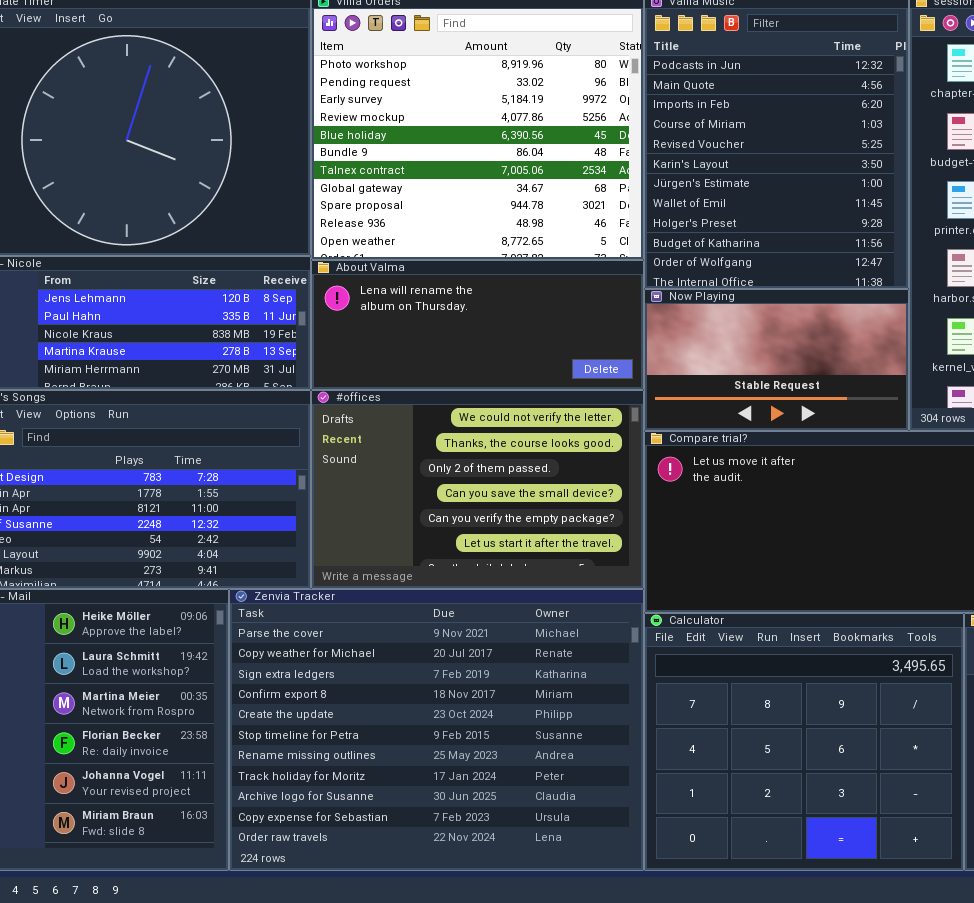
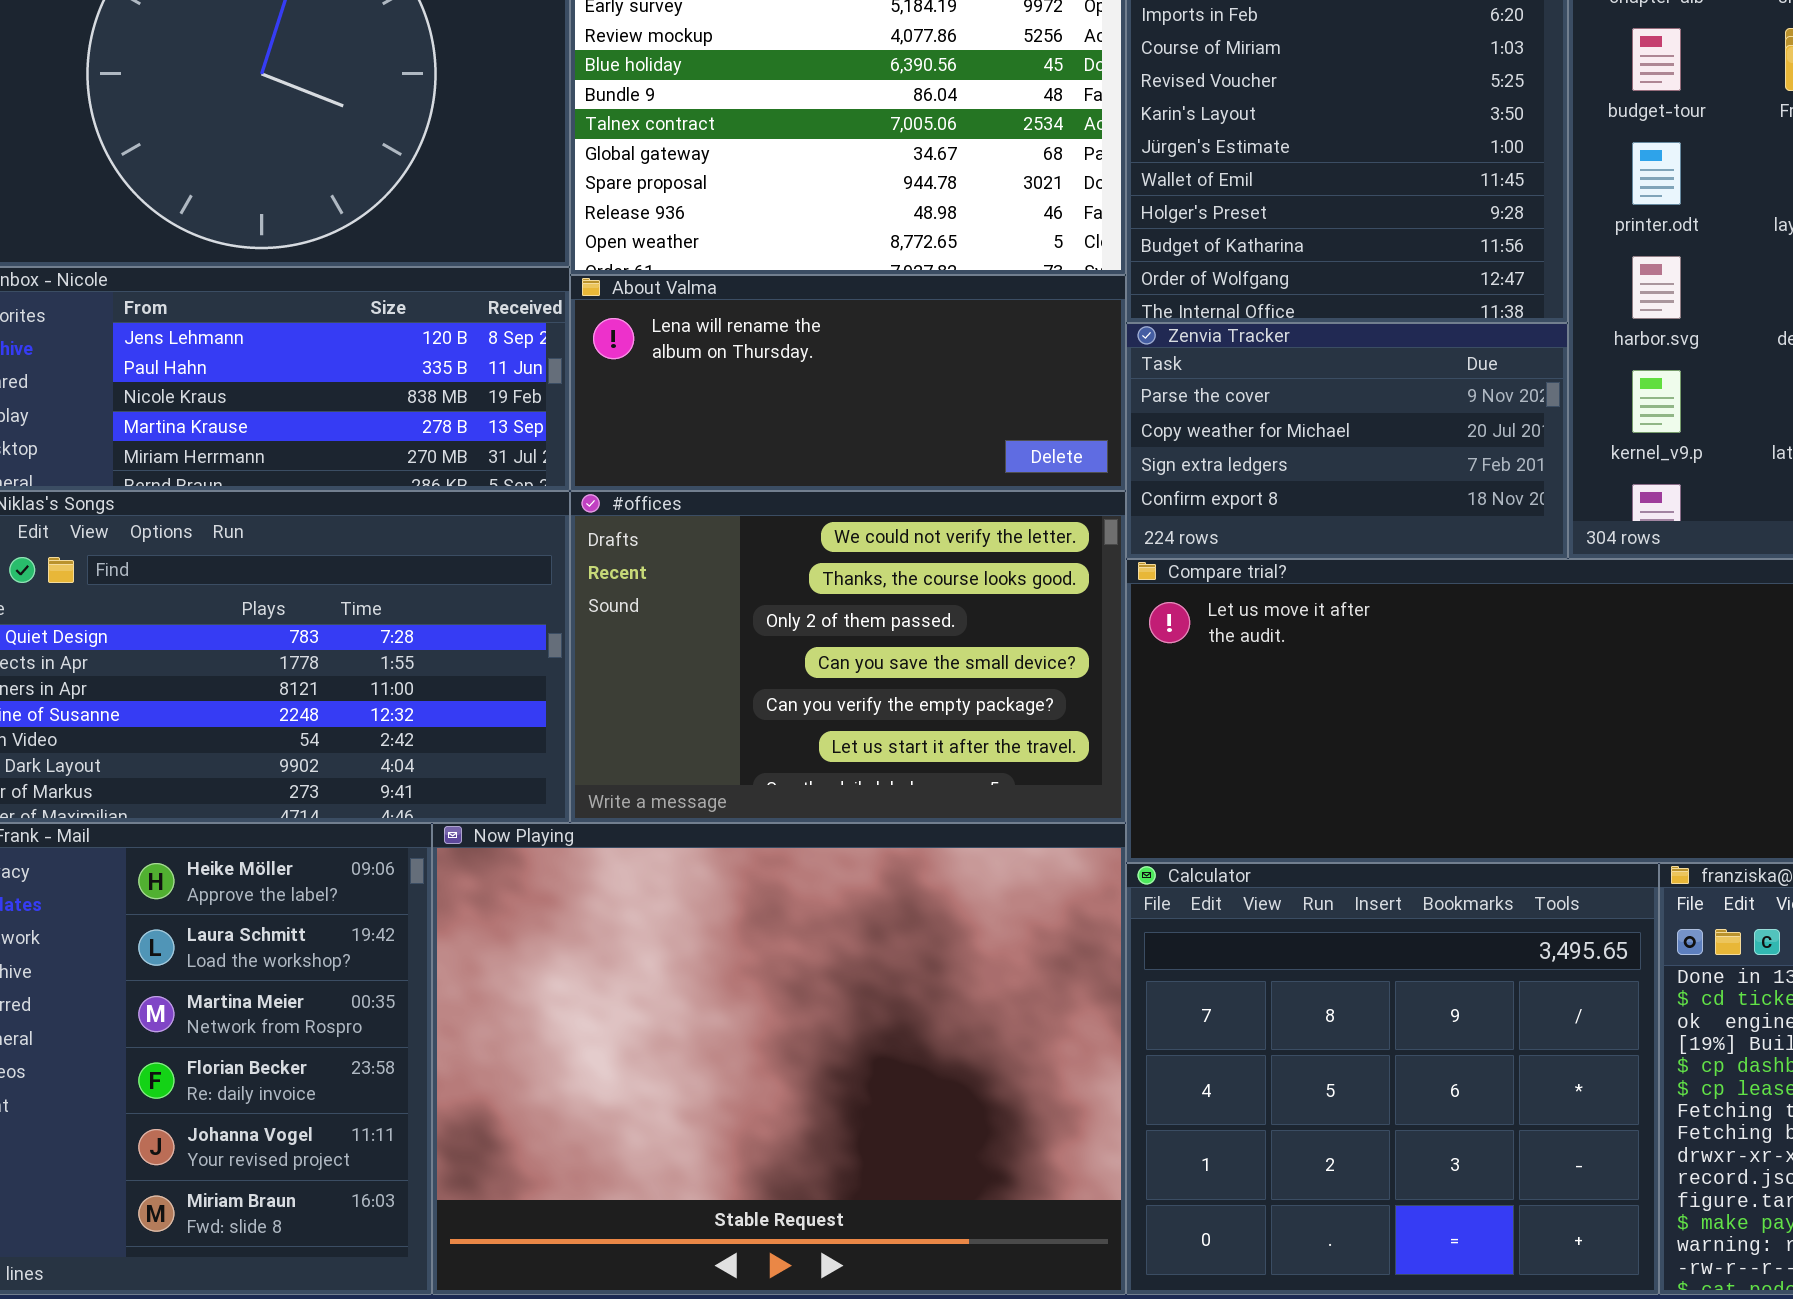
Now Playing: [644,289,909,431] -> [432,823,1126,1295], moved, resized
Zenvia Tracker: [229,589,644,871] -> [1126,323,1568,559], moved, resized

